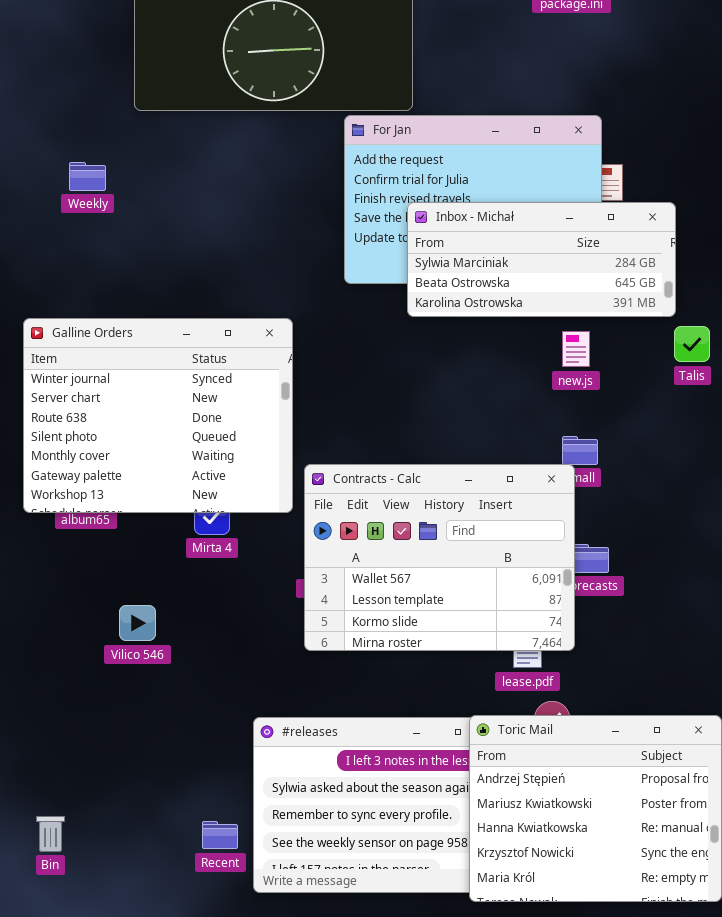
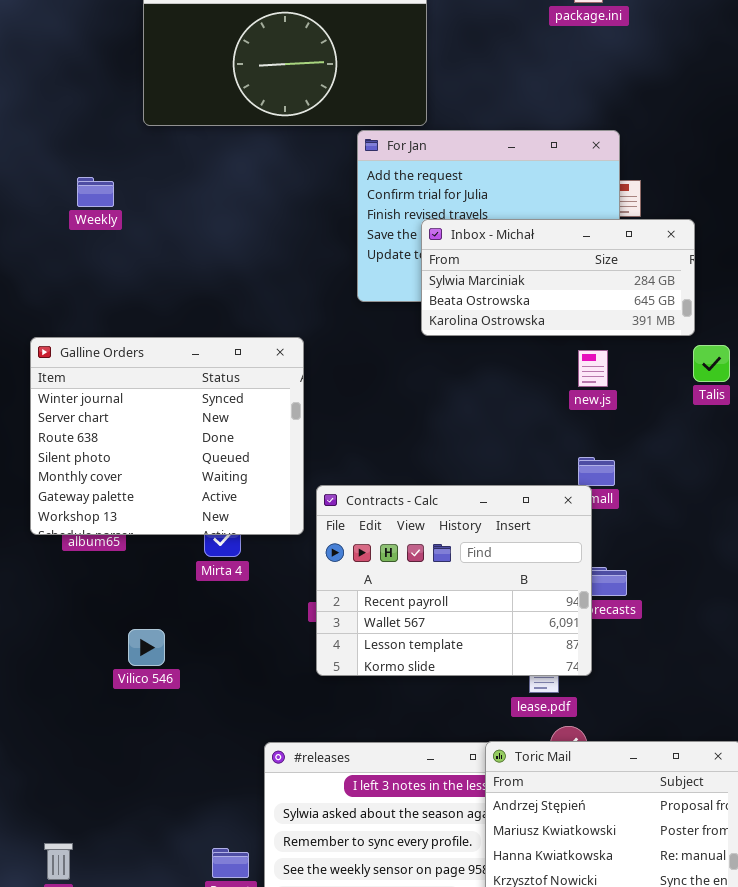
Contracts - Calc: [304,464,575,651] -> [316,485,592,676], scrolled up 1 row

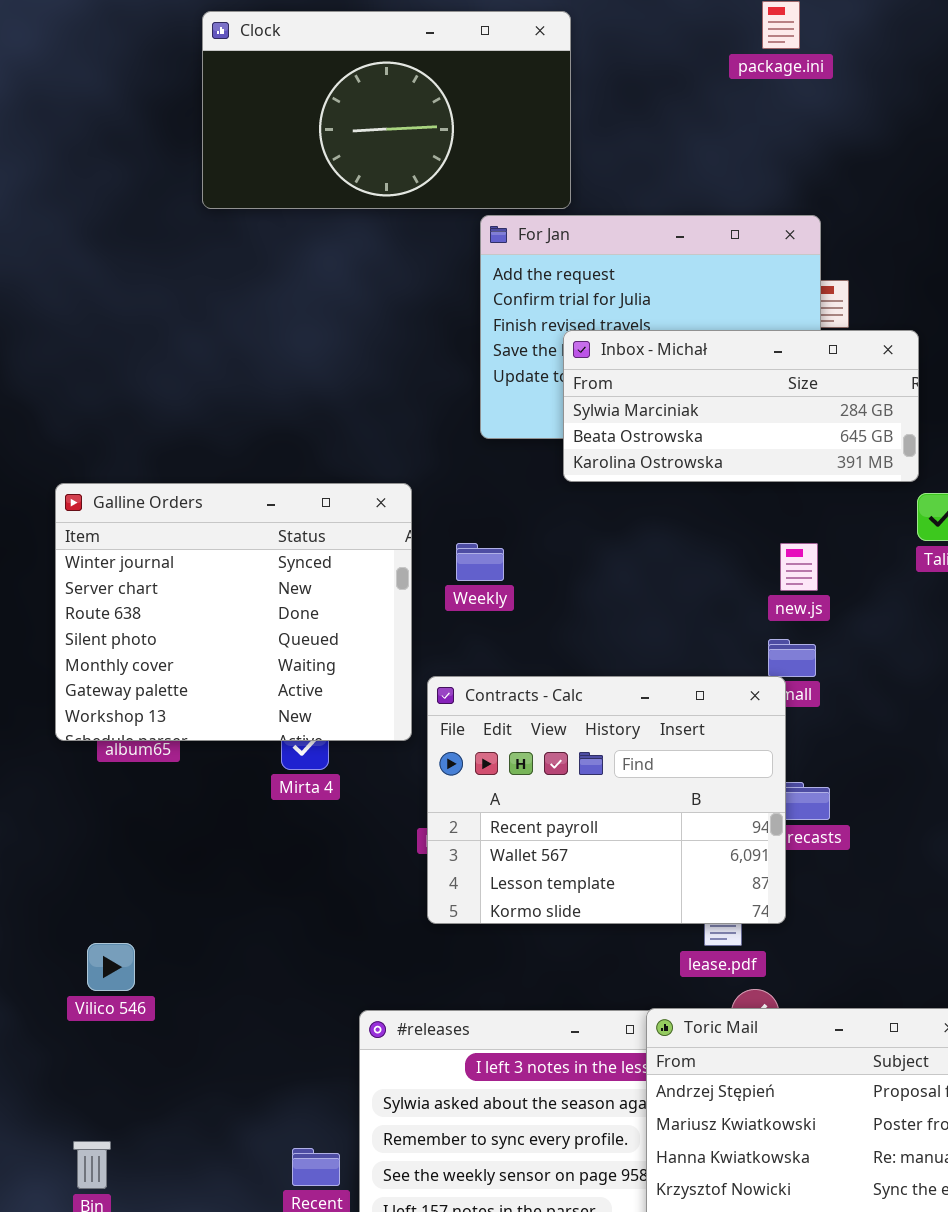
Weekly: [77,177,114,207] -> [456,543,504,581], moved
new.js: [578,350,608,387] -> [780,543,818,591], moved
Vilico 546: [128,629,165,666] -> [87,943,135,991], moved

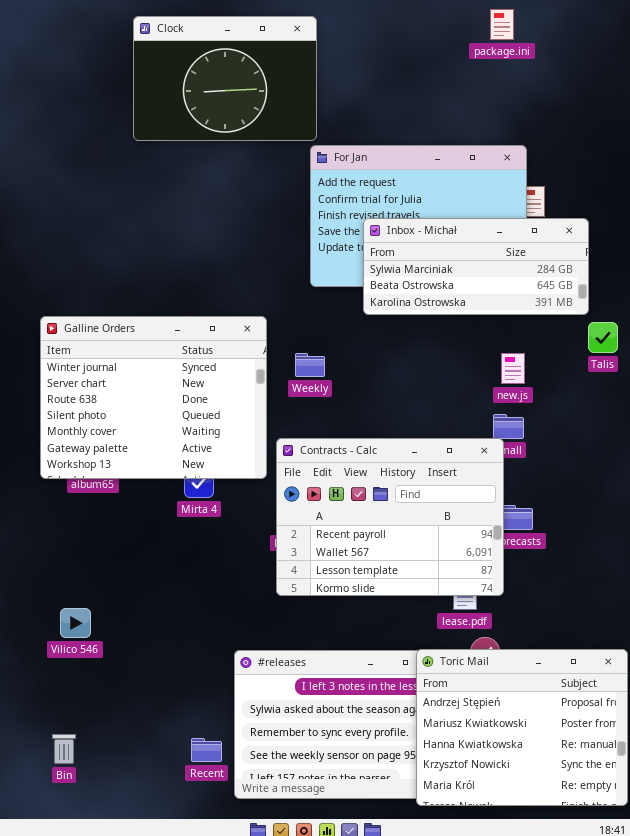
Clock: [202,11,571,209] -> [133,16,317,141], resized

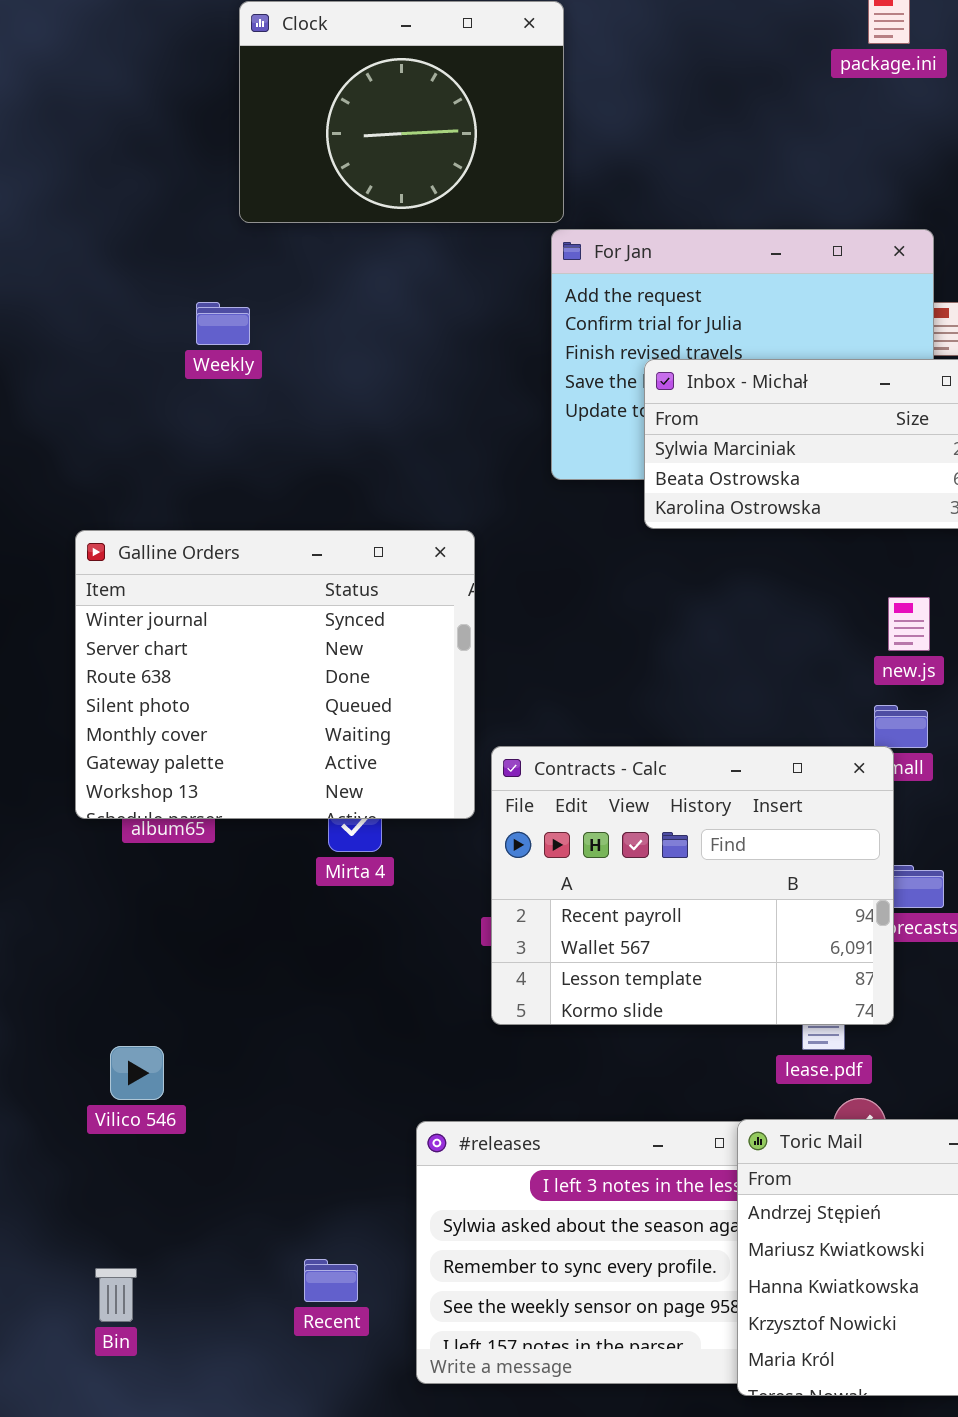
Weekly: [295,353,325,377] -> [196,302,250,345], moved
Recent: [191,738,222,762] -> [304,1259,358,1302], moved

